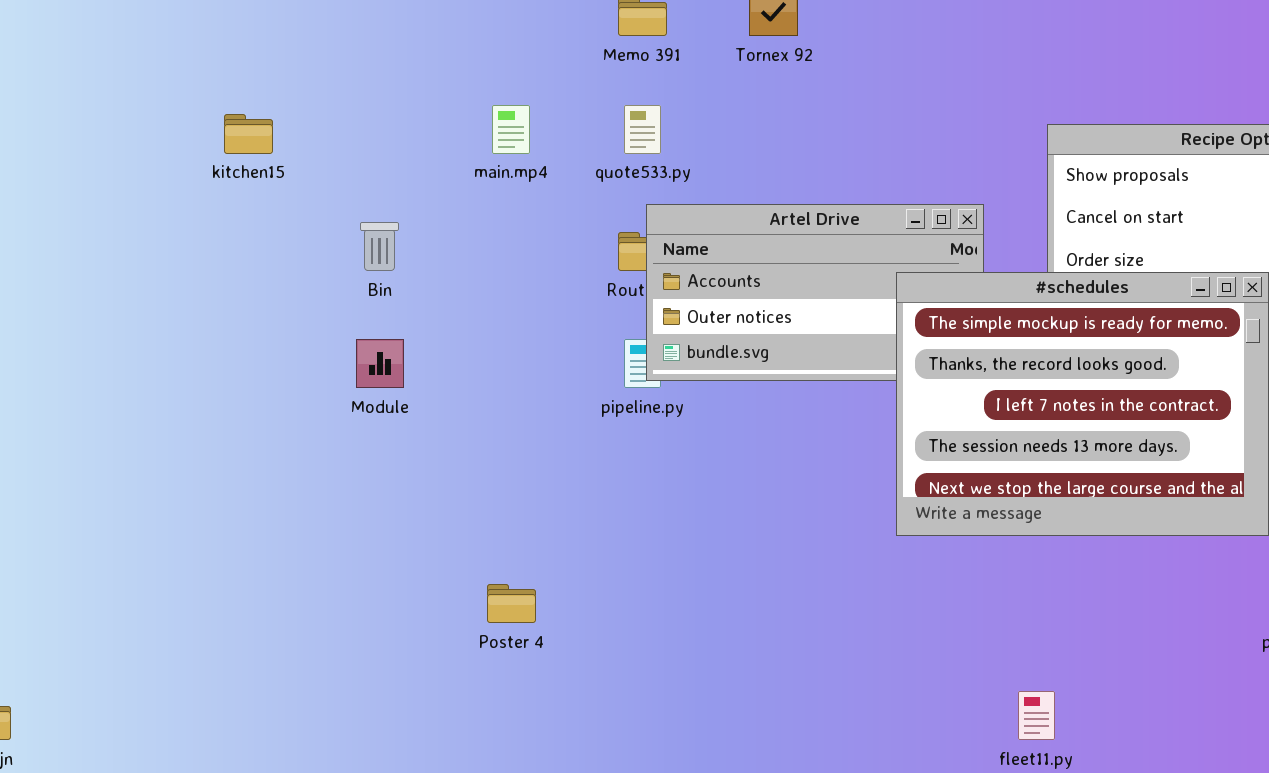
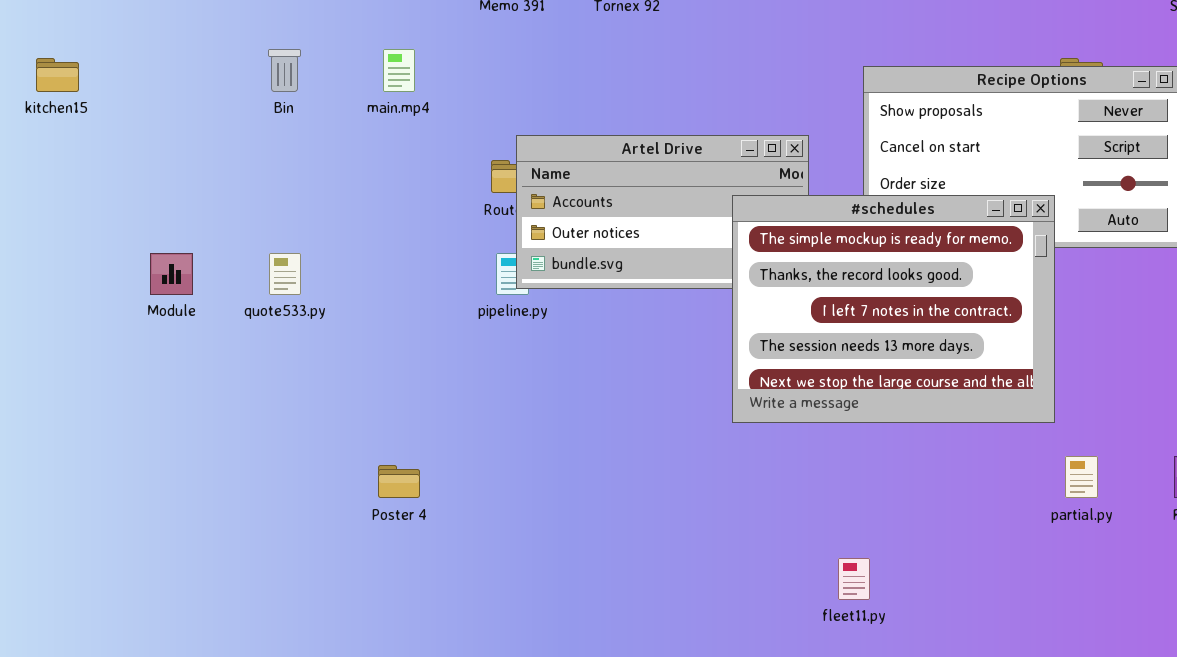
quote533.py: [624,105,661,154] -> [269,253,301,295], moved
kitchen15: [224,114,273,154] -> [36,58,79,92], moved
Bin: [360,222,399,271] -> [268,49,301,92], moved
Module: [356,339,404,388] -> [150,253,193,295], moved

